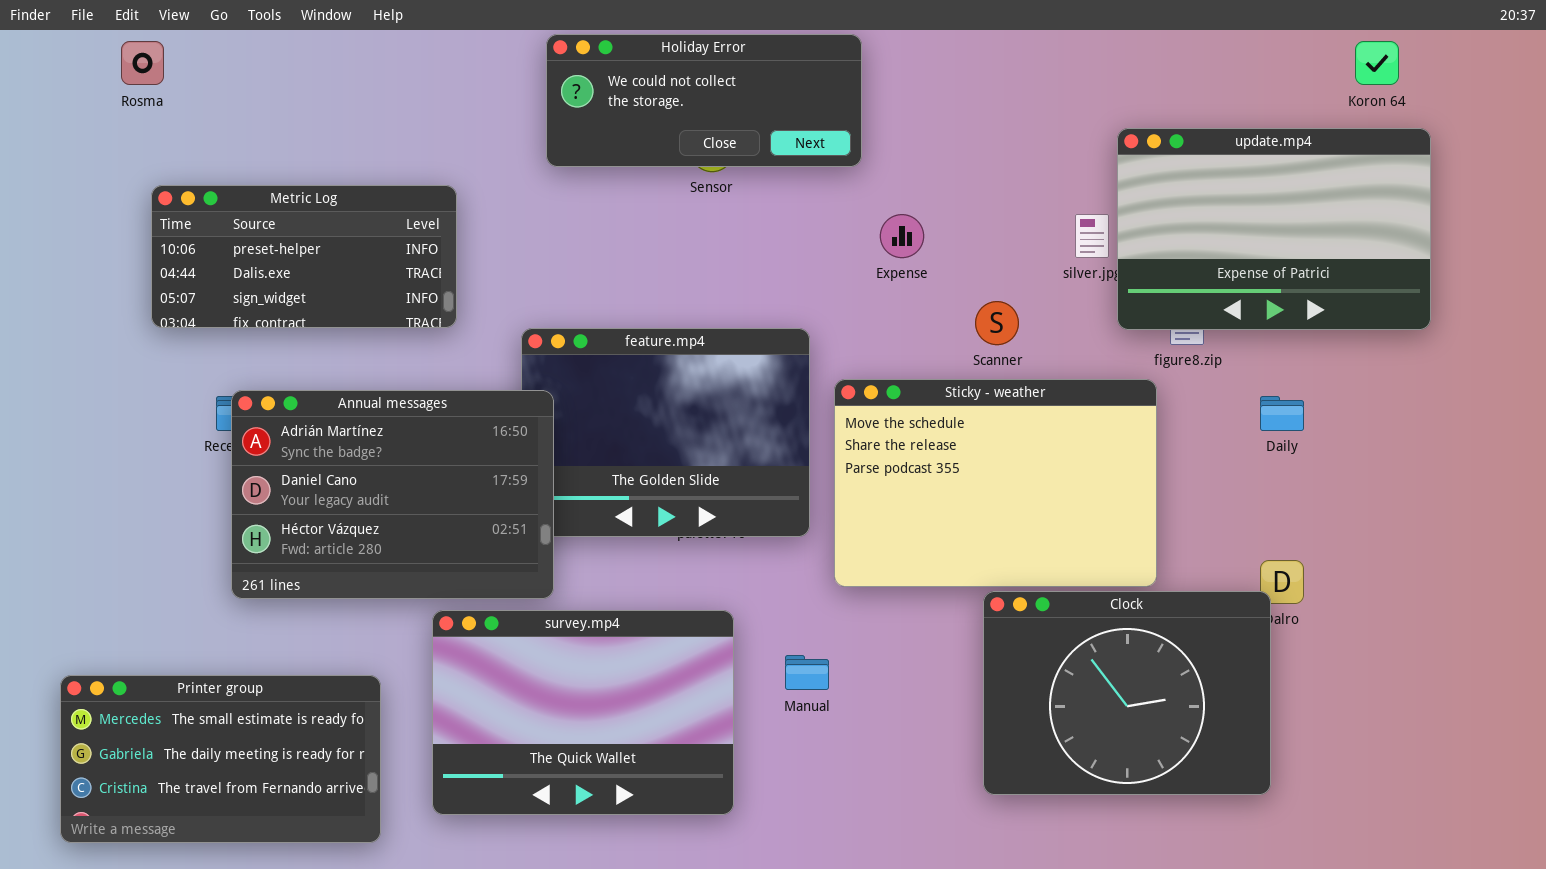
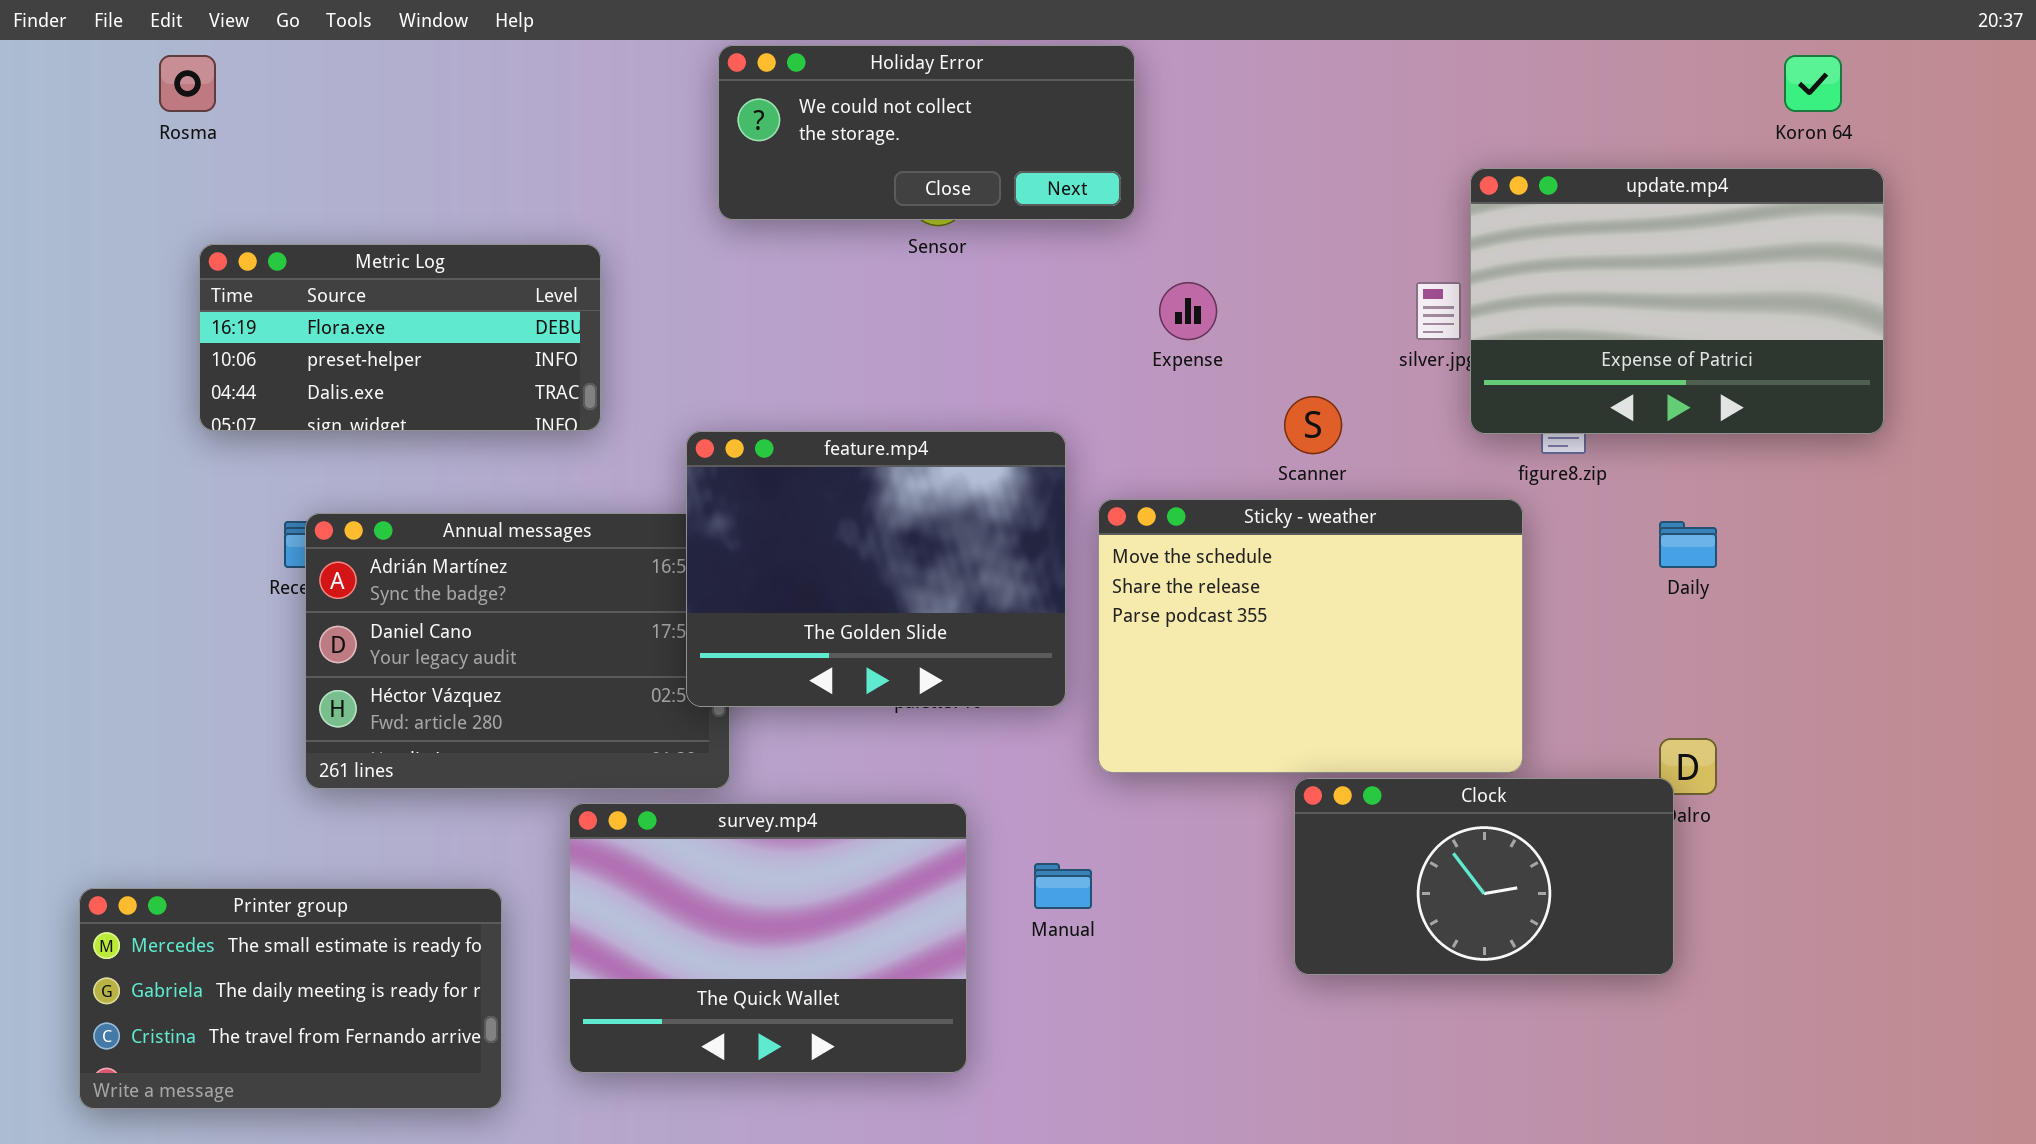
Metric Log: [151,185,457,328] -> [199,244,601,431], scrolled up 1 row
feature.mp4: [521,328,810,537] -> [686,431,1066,707], raised
Clock: [983,591,1271,795] -> [1294,778,1674,975], resized

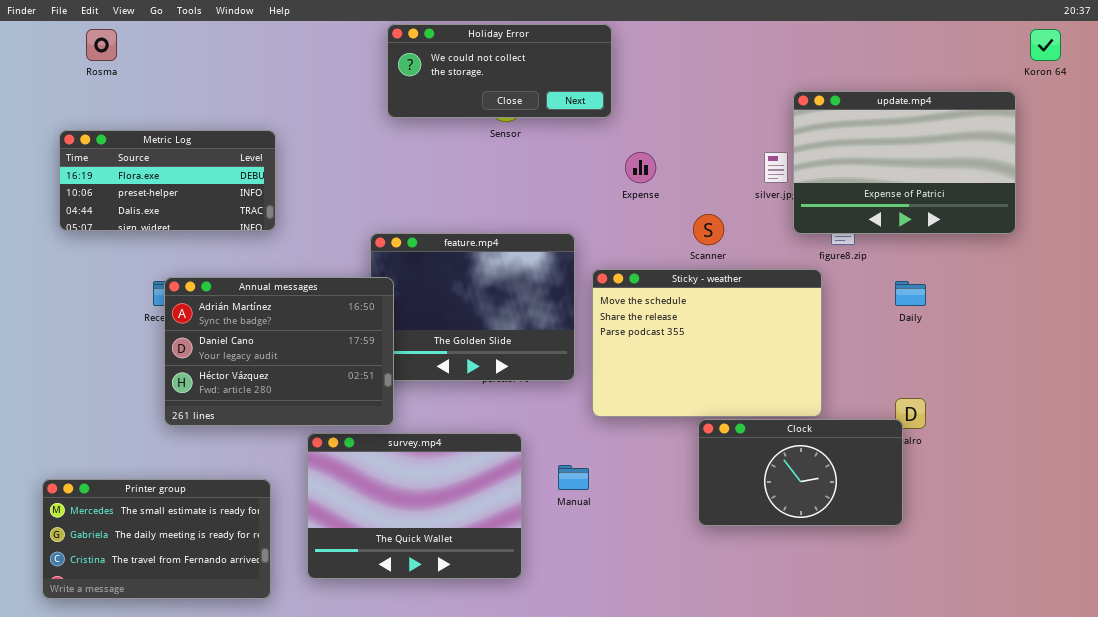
Koron 64: [1784,55,1842,112] -> [1030,29,1061,61], moved
Metric Log: [199,244,601,431] -> [59,130,276,231], moved
Annual messages: [305,513,730,789] -> [164,277,394,426], raised

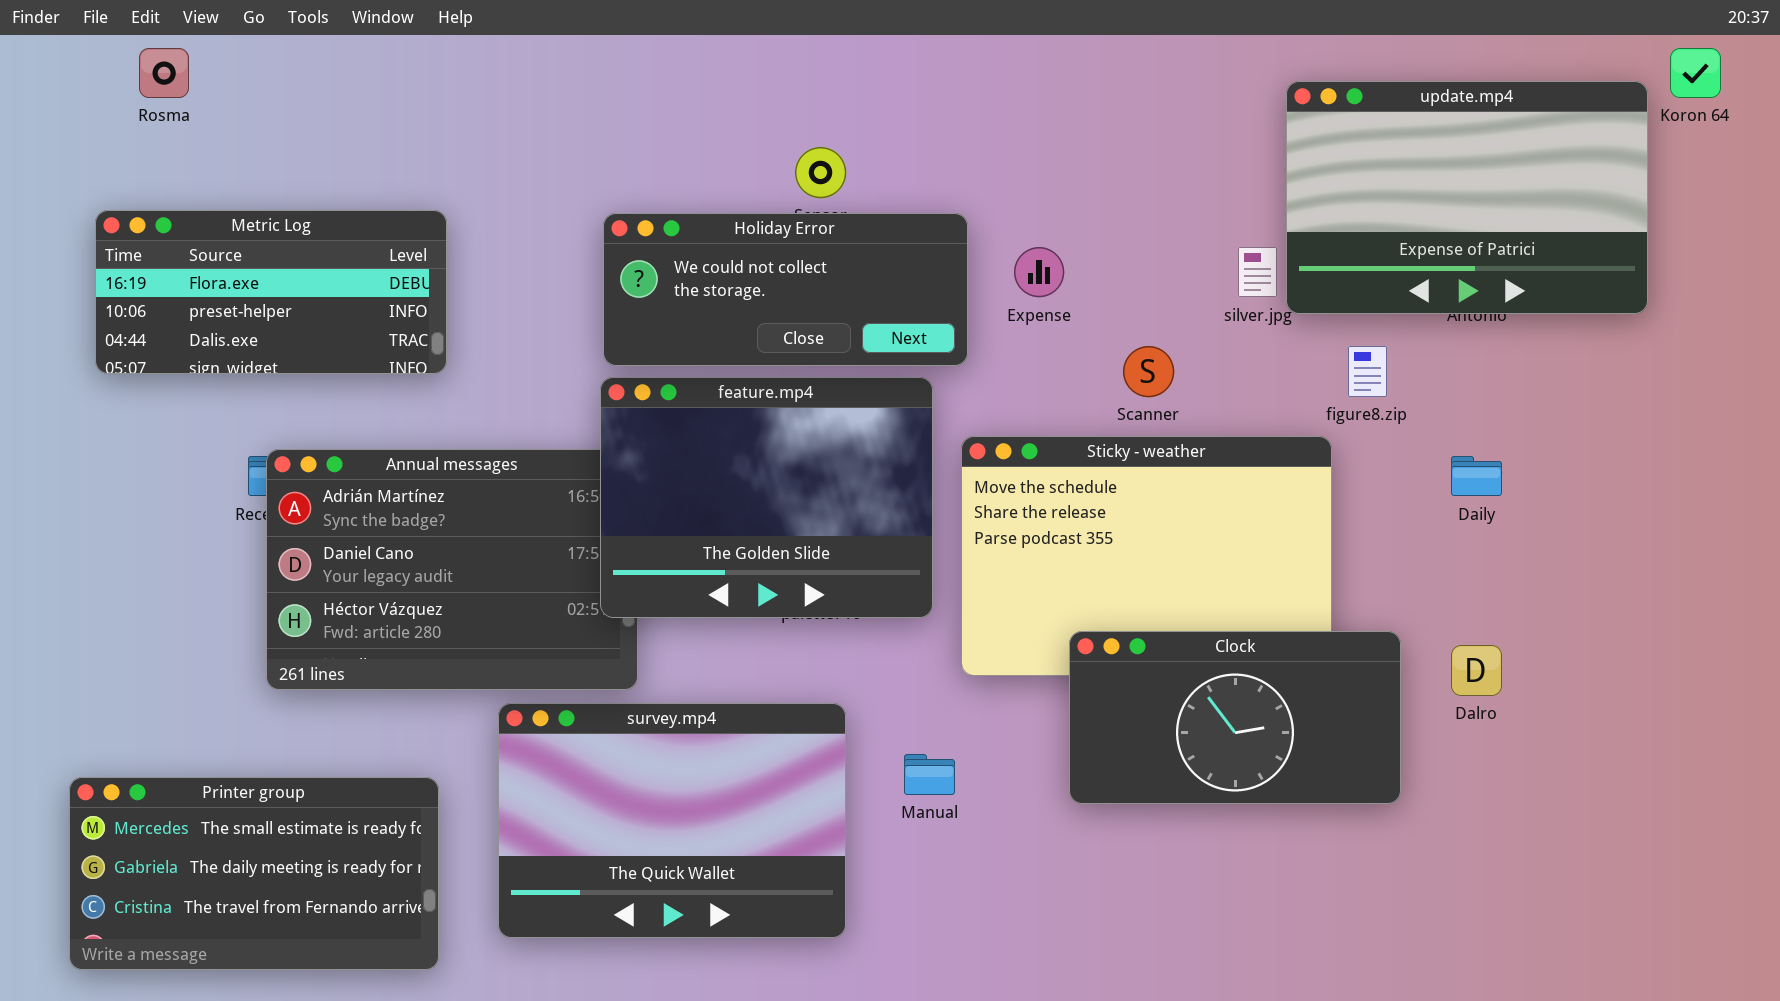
Holiday Error: [387,24,612,118] -> [603,213,968,366], moved
update.mp4: [793,91,1016,234] -> [1286,81,1648,314], moved
feature.mp4: [370,233,575,381] -> [600,377,933,618], raised
Clock: [698,419,903,526] -> [1069,631,1401,804], moved

